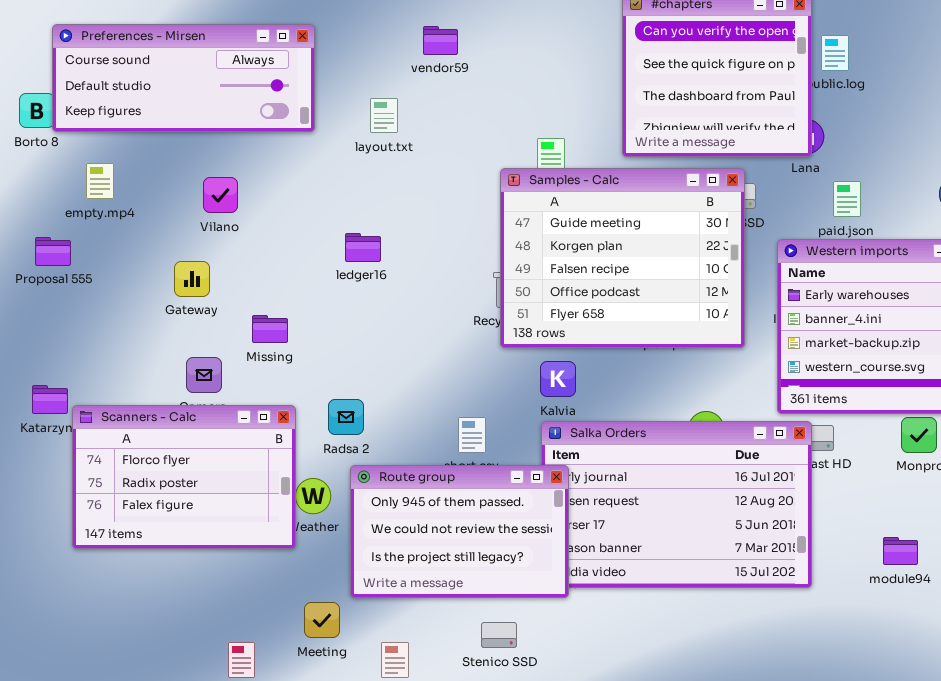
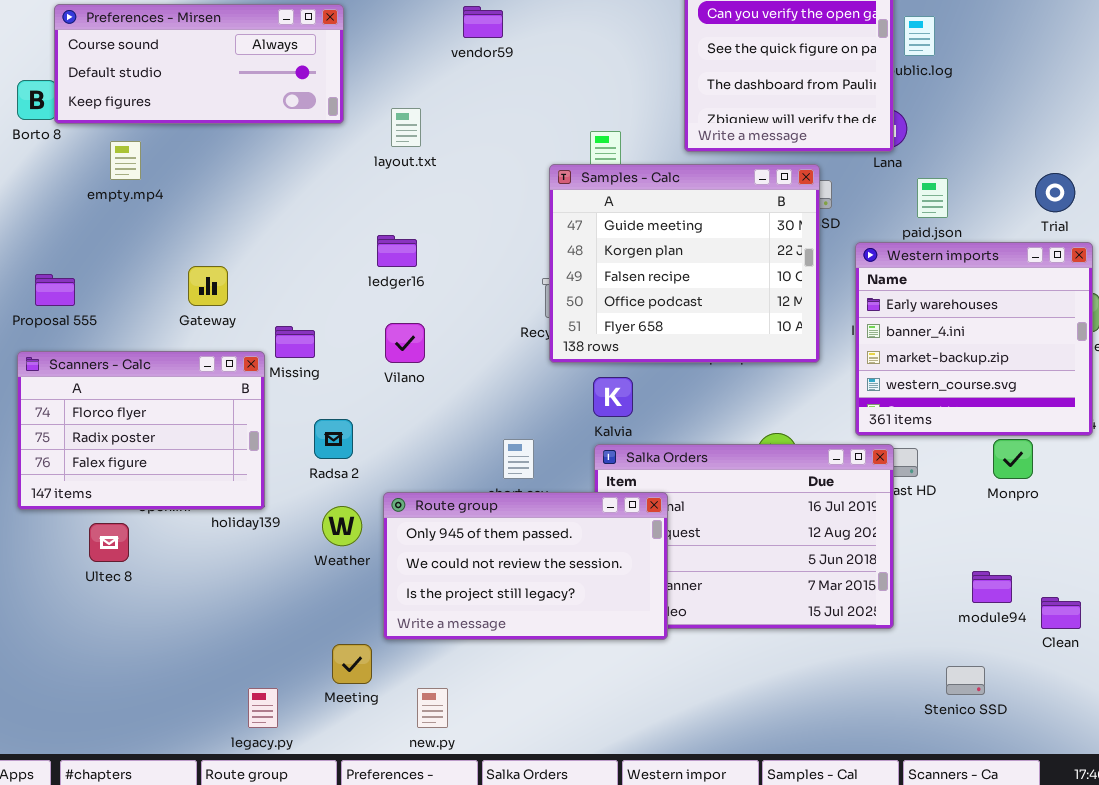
layout.txt: [370,98,398,133] -> [391,108,421,147], moved
empty.mp4: [86,163,114,199] -> [110,141,141,180], moved
Vilano: [203,177,238,213] -> [385,323,425,363], moved
Proposal 555: [35,237,71,266] -> [35,274,75,306], moved
Radsa 2: [328,399,364,435] -> [314,419,353,459], moved
Scanners - Calc: [72,405,296,549] -> [17,351,265,510], moved
Route group: [350,465,569,598] -> [383,492,668,640], resized
Stenico SSD: [481,622,517,648] -> [946,666,985,695], moved

